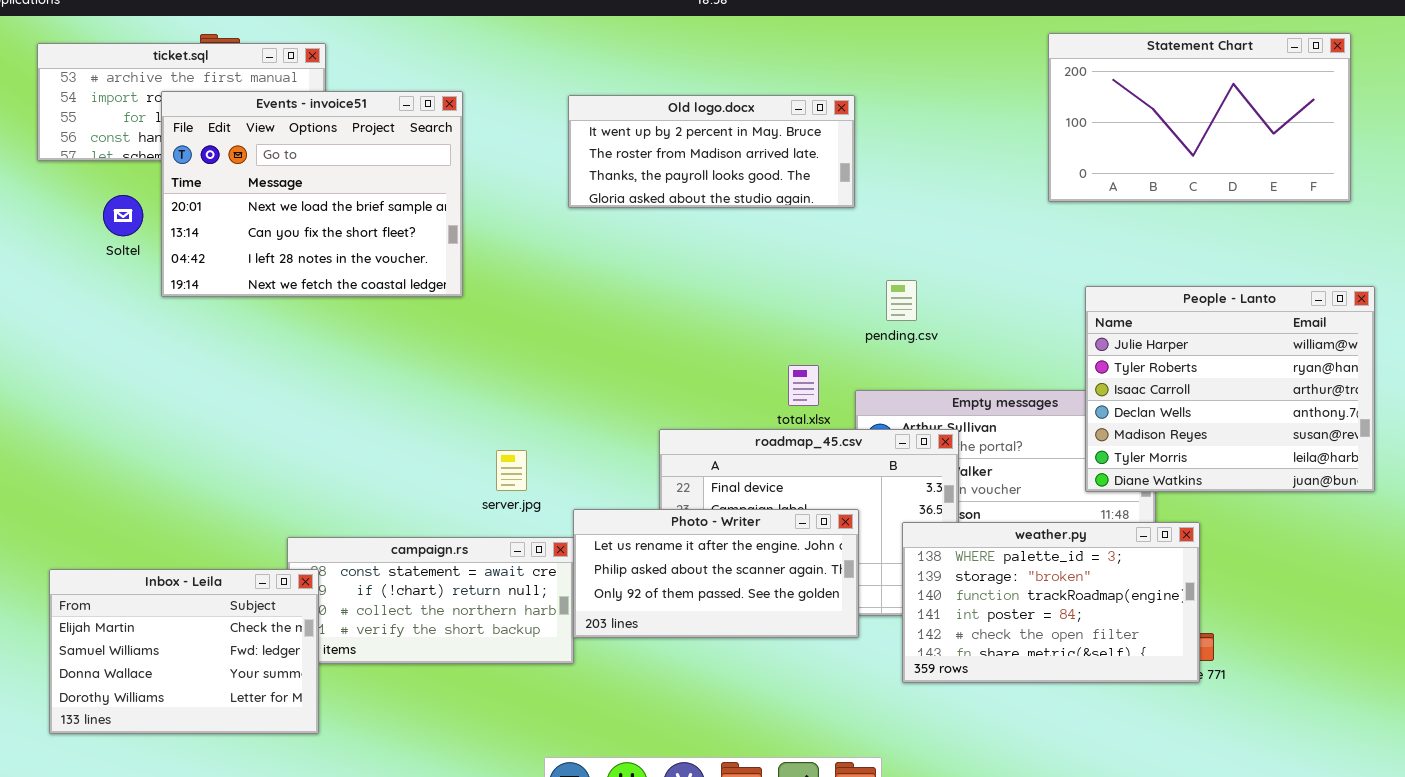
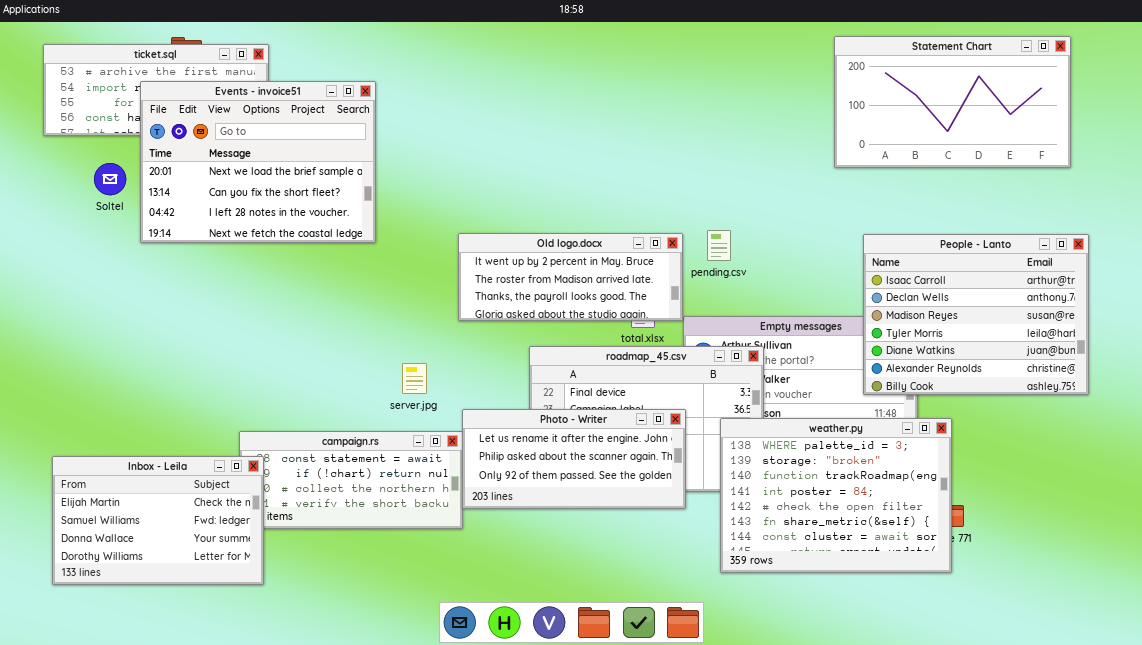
Old logo.docx: [568,95,855,208] -> [458,233,683,321], moved
People - Lanto: [1085,286,1375,492] -> [863,234,1089,395], scrolled down 2 rows
weather.py: [902,522,1200,683] -> [720,418,952,573], resized

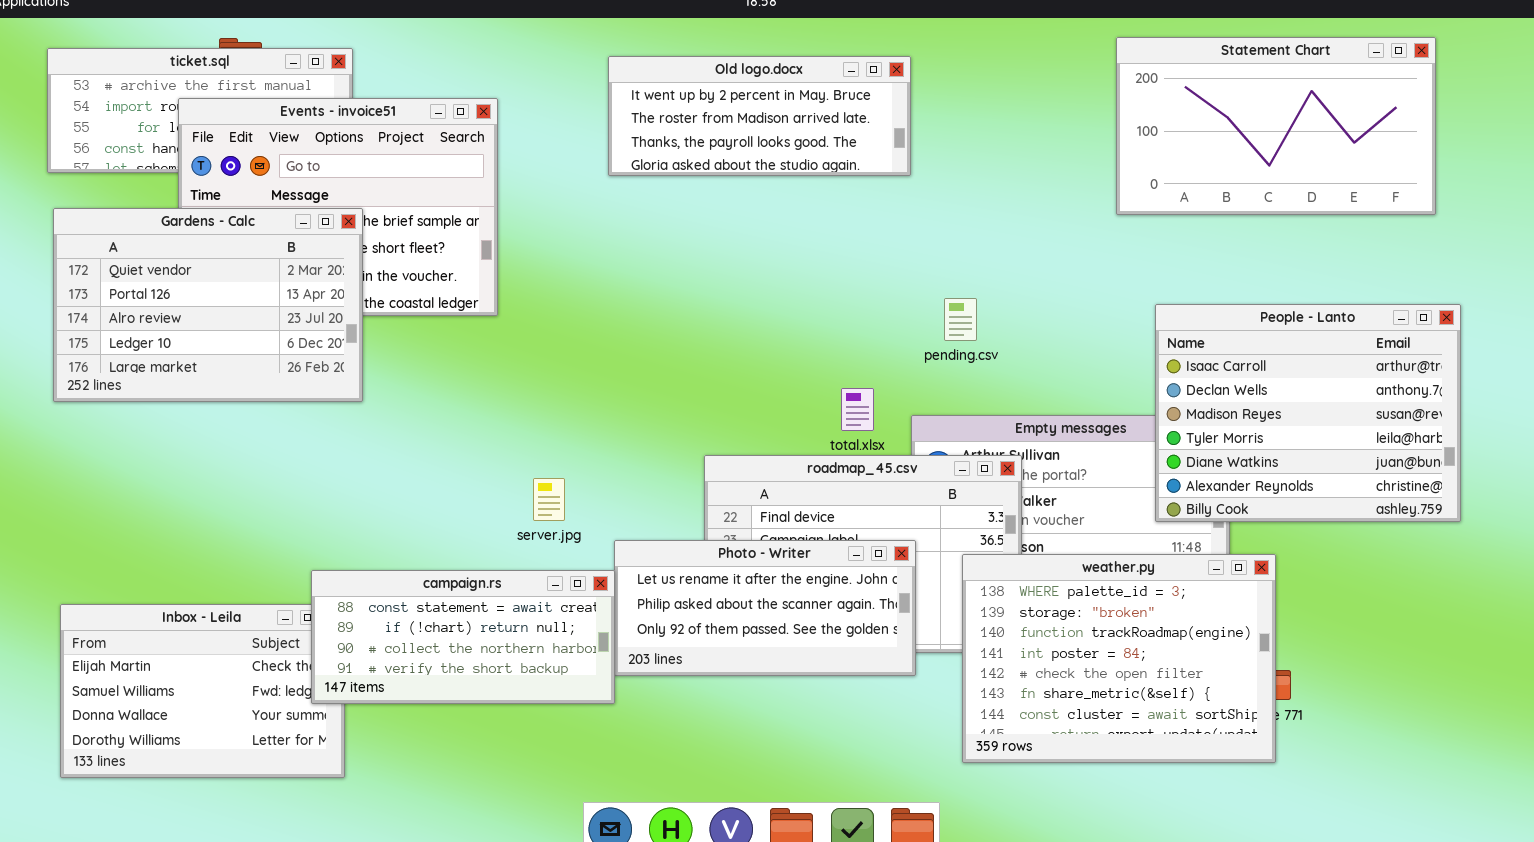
Gardens - Calc: none -> [53,208,363,402], opened
Old logo.docx: [458,233,683,321] -> [608,56,911,176], moved
campaign.rs: [239,431,463,529] -> [311,570,615,704], raised

